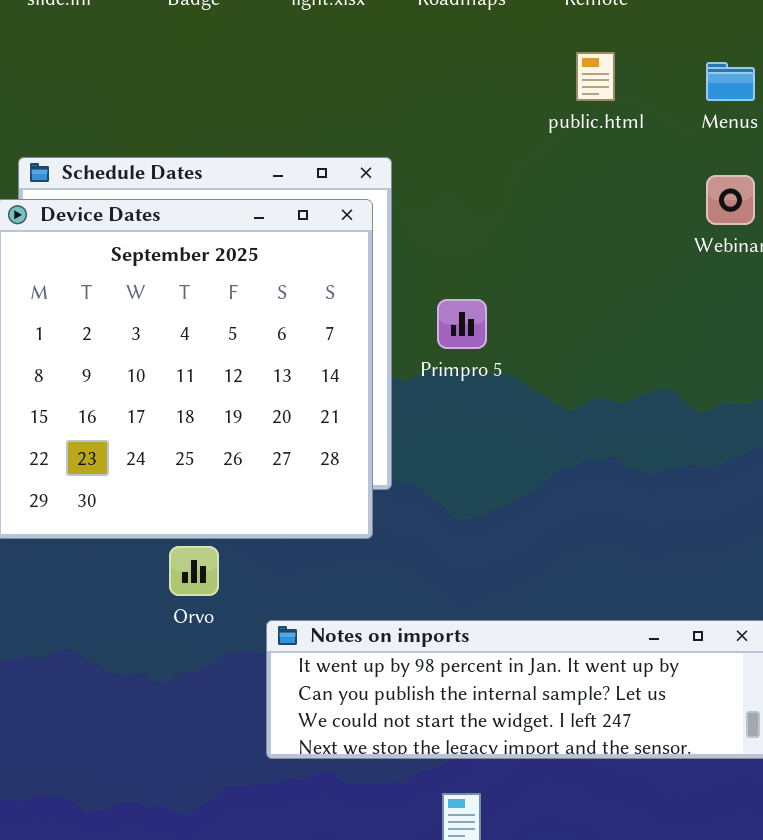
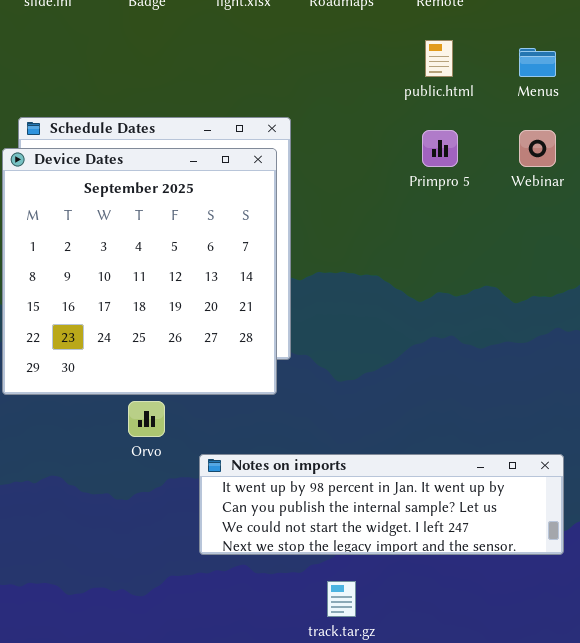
Primpro 5: [437,299,487,349] -> [422,130,458,167], moved

